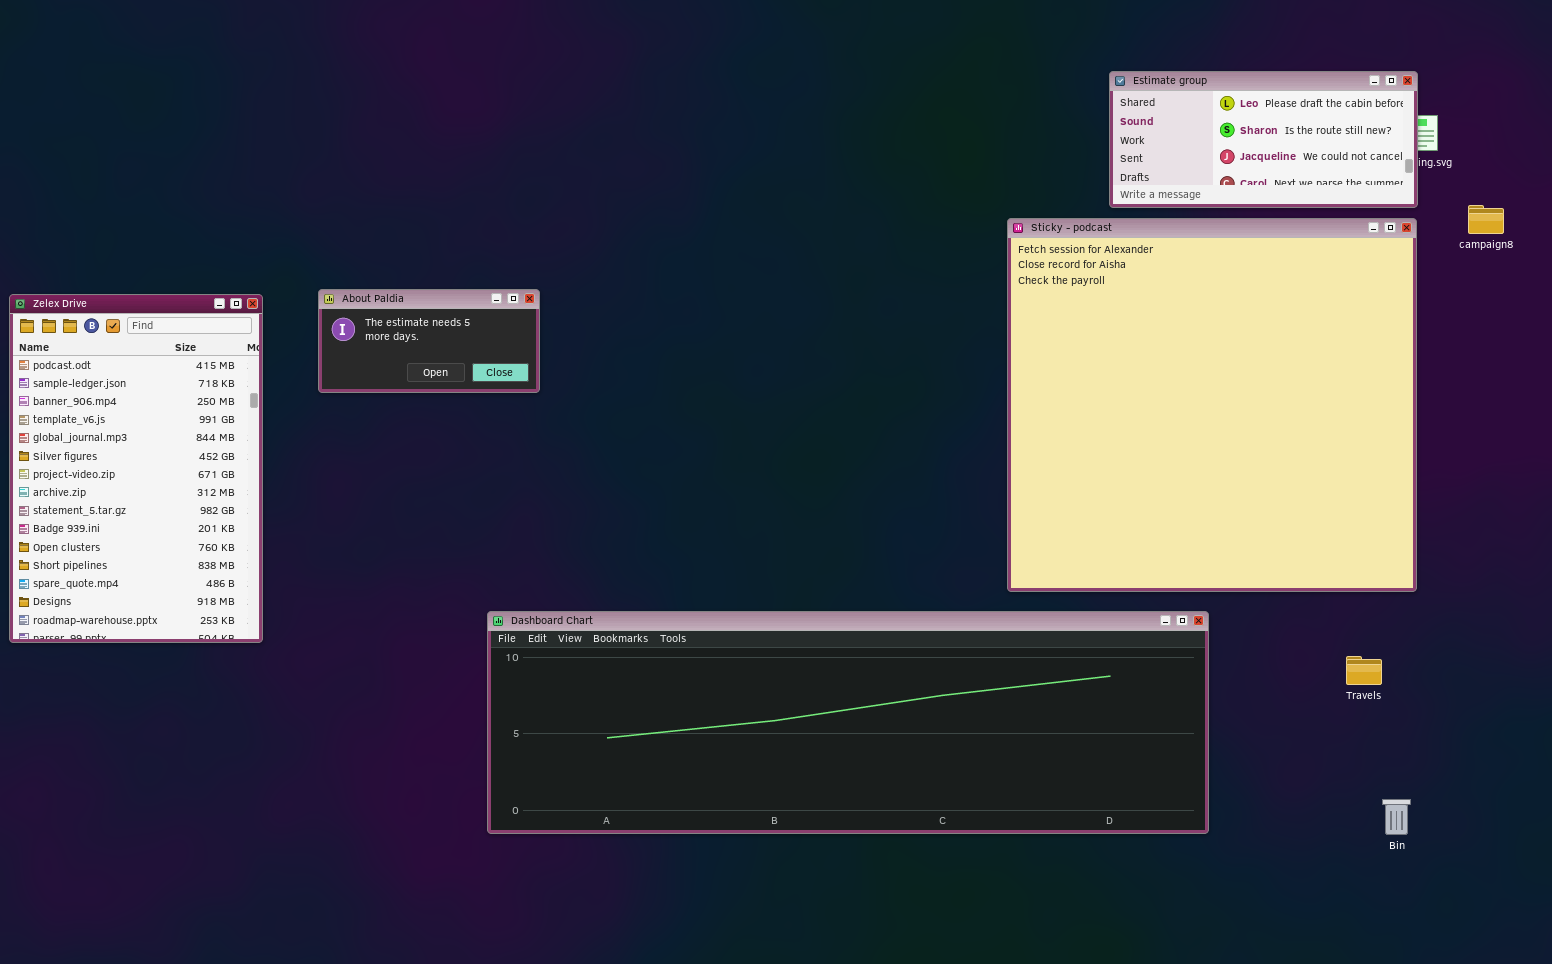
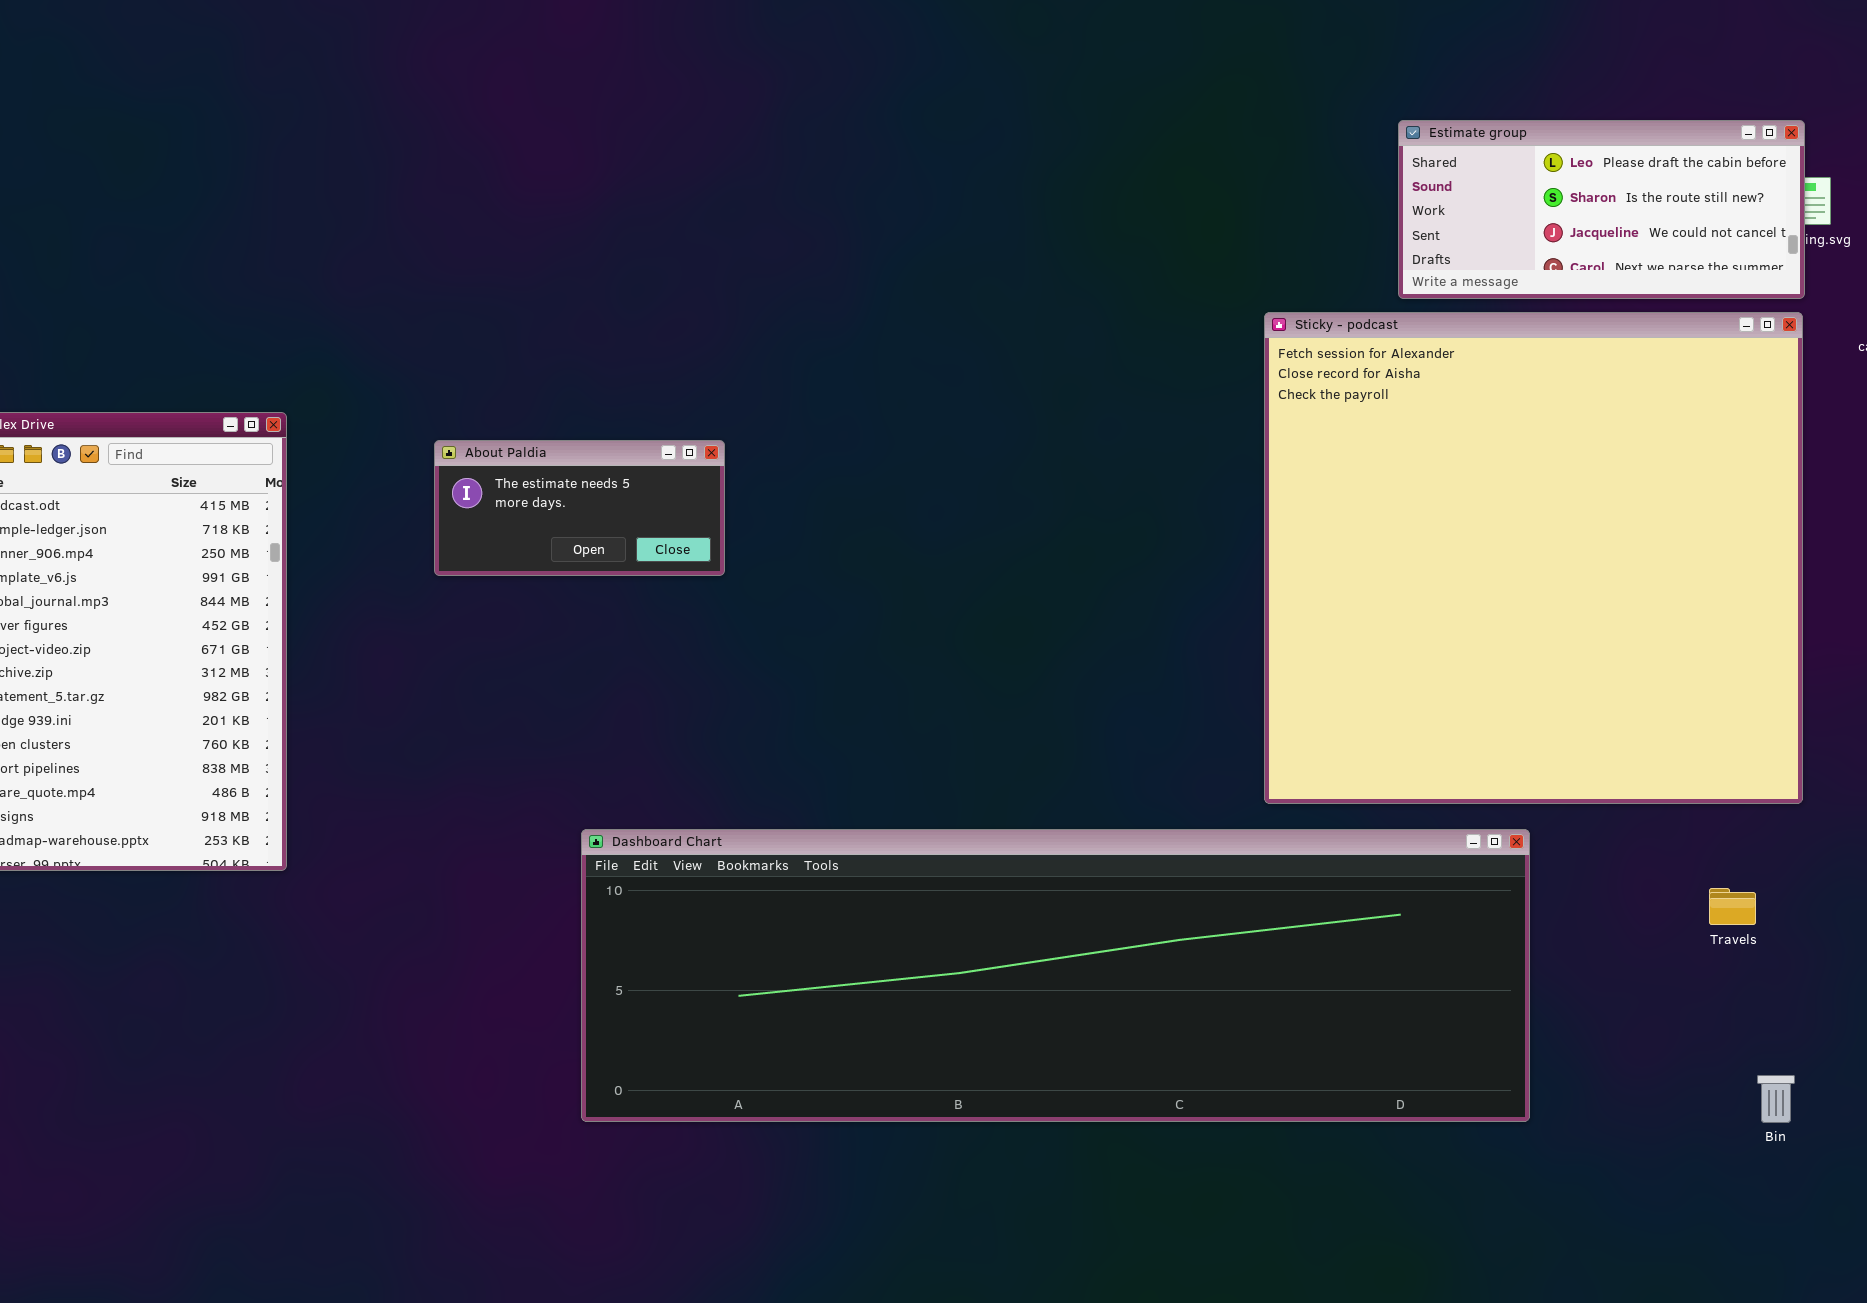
About Paldia: [318,289,540,393] -> [434,440,725,576], moved

